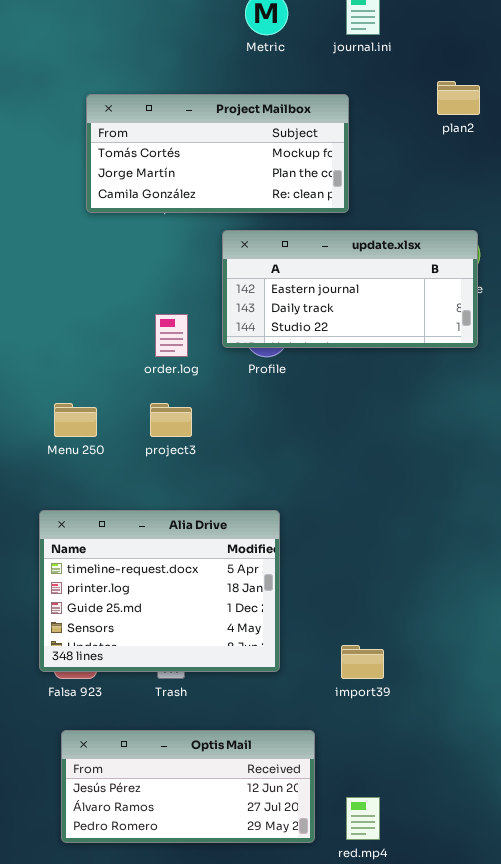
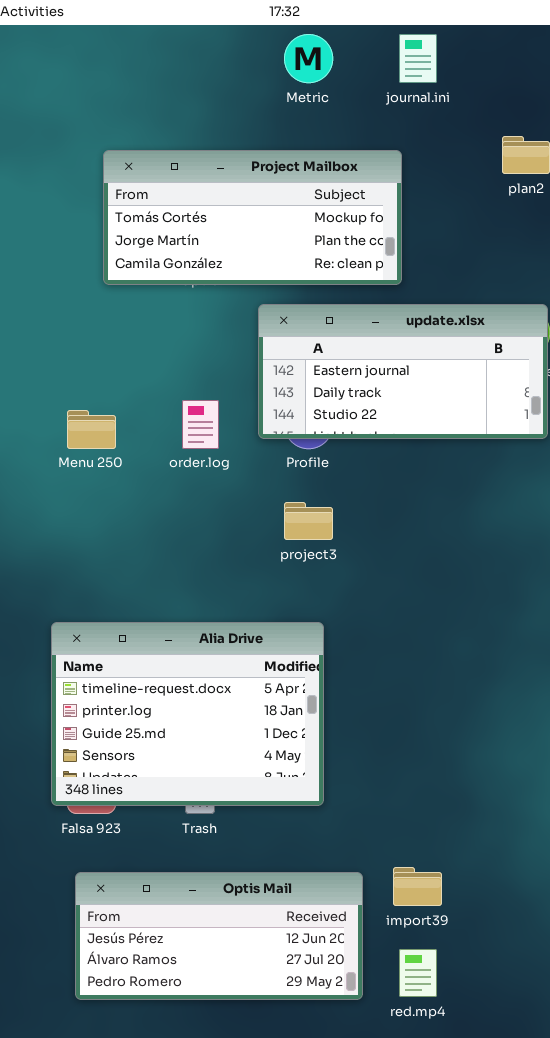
Menu 250: [54,403,97,437] -> [67,410,116,449], moved
project3: [150,403,192,437] -> [284,502,333,540], moved
import39: [341,645,384,679] -> [393,867,442,906], moved

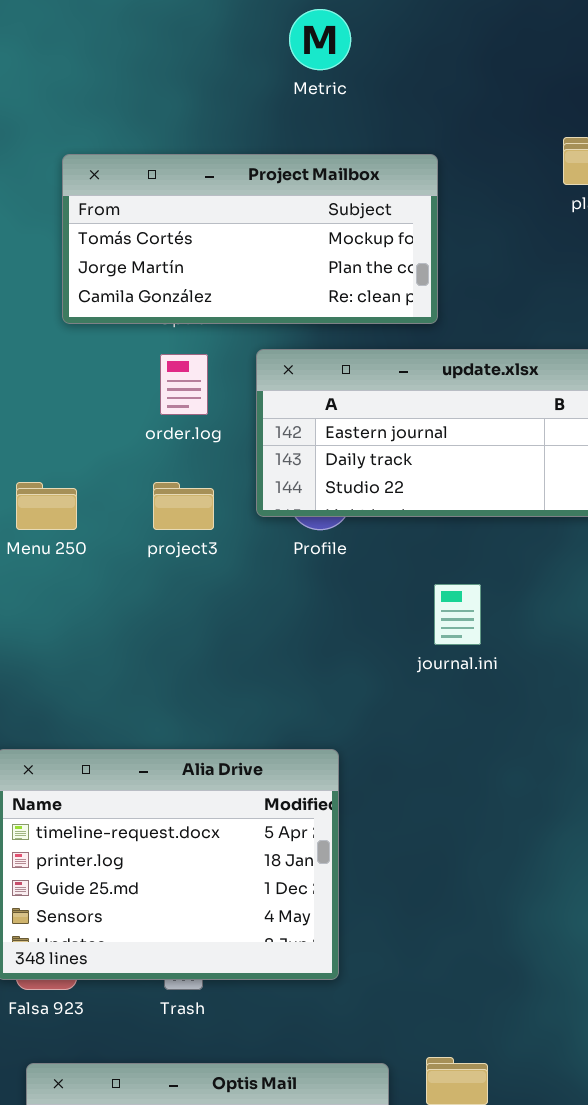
journal.ini: [399,34,437,83] -> [434,584,481,645], moved
order.log: [182,400,219,449] -> [160,354,208,415], moved
project3: [284,502,333,540] -> [153,482,214,530], moved

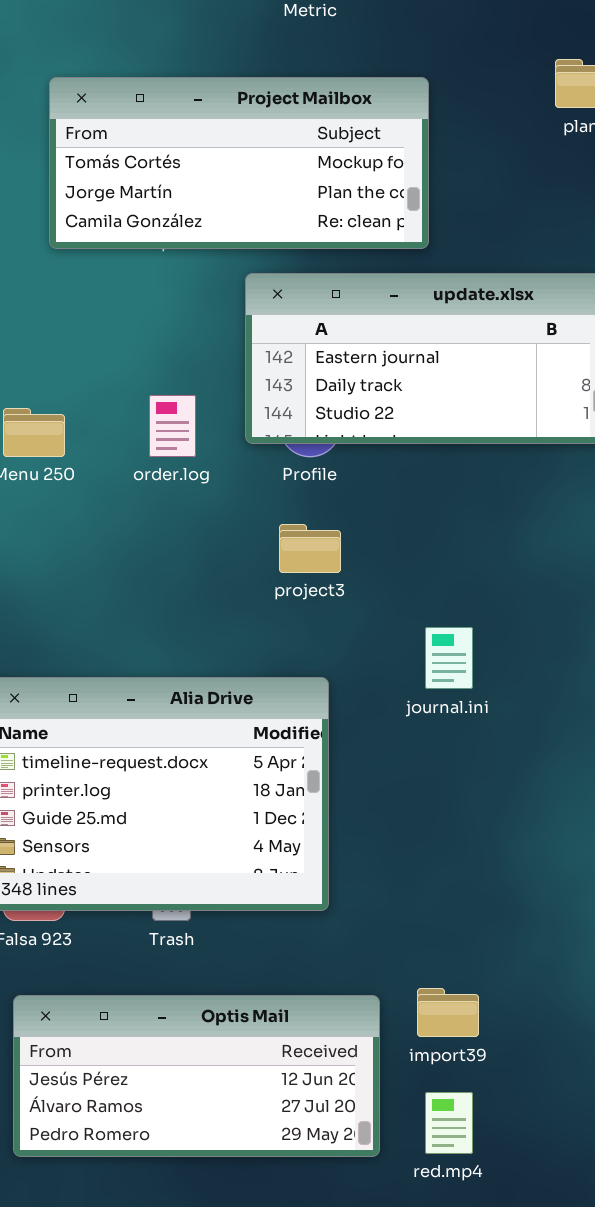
order.log: [160,354,208,415] -> [149,395,196,457], moved
project3: [153,482,214,530] -> [279,524,341,573], moved
journal.ini: [434,584,481,645] -> [425,627,473,689], moved

